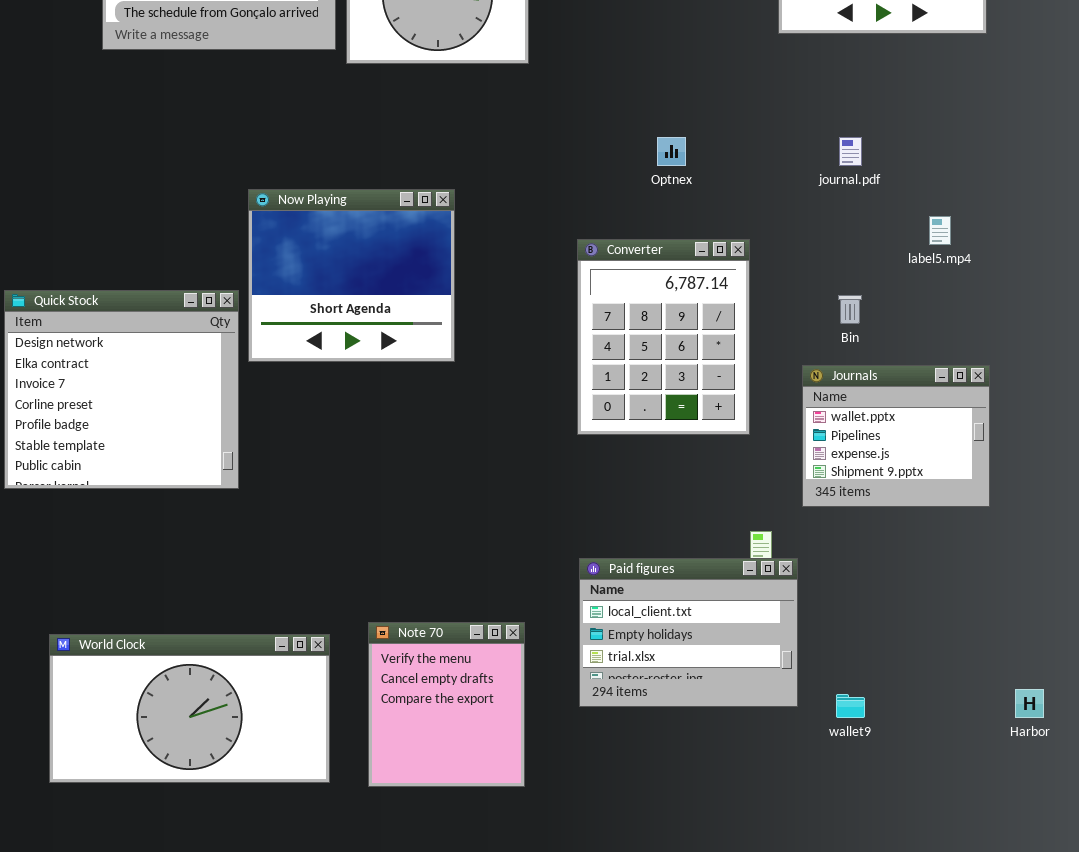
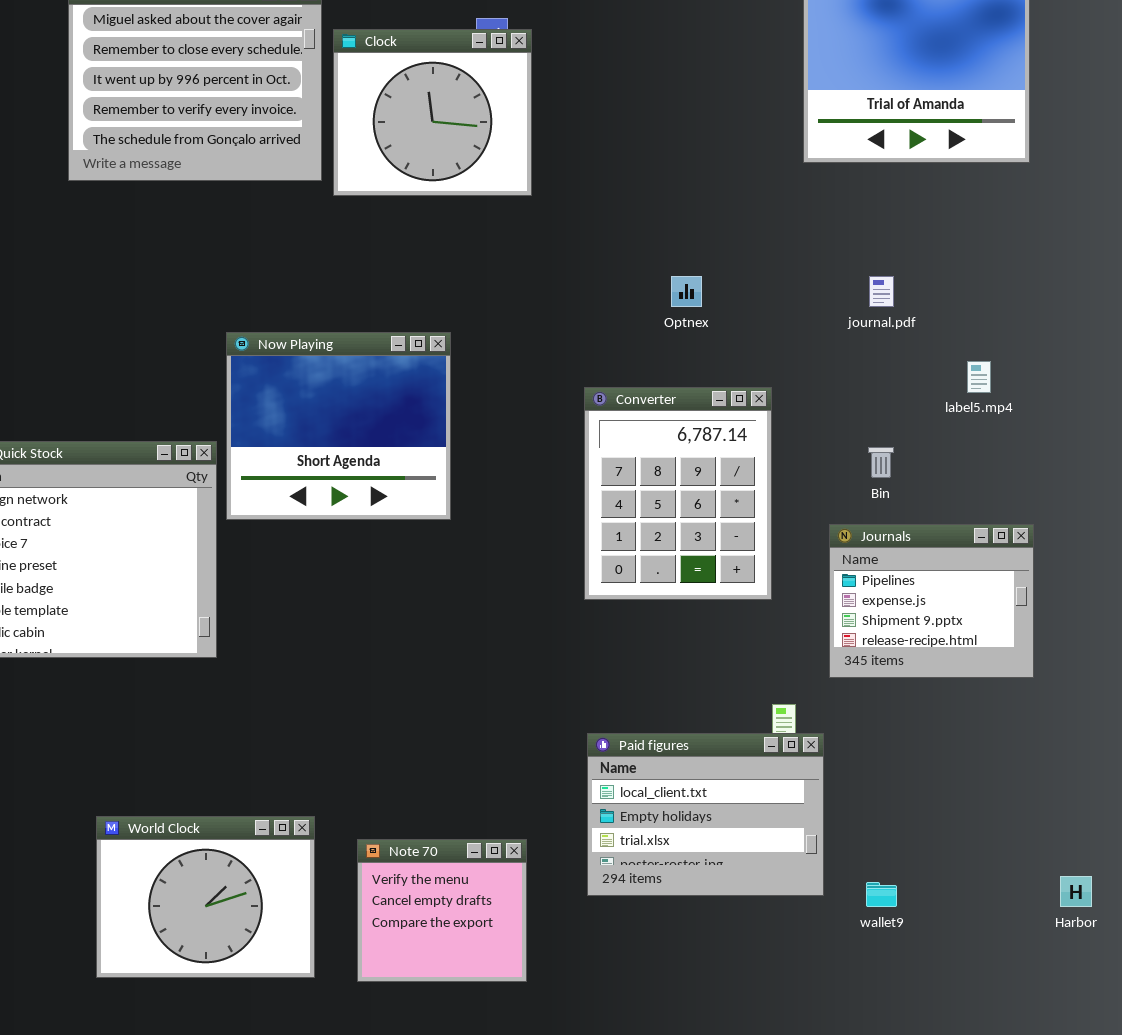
Journals: [802,365,990,507] -> [829,524,1034,678], scrolled down 1 row
Note 70: [368,622,525,787] -> [357,839,527,982], resized
World Clock: [49,634,330,783] -> [96,816,315,978], resized

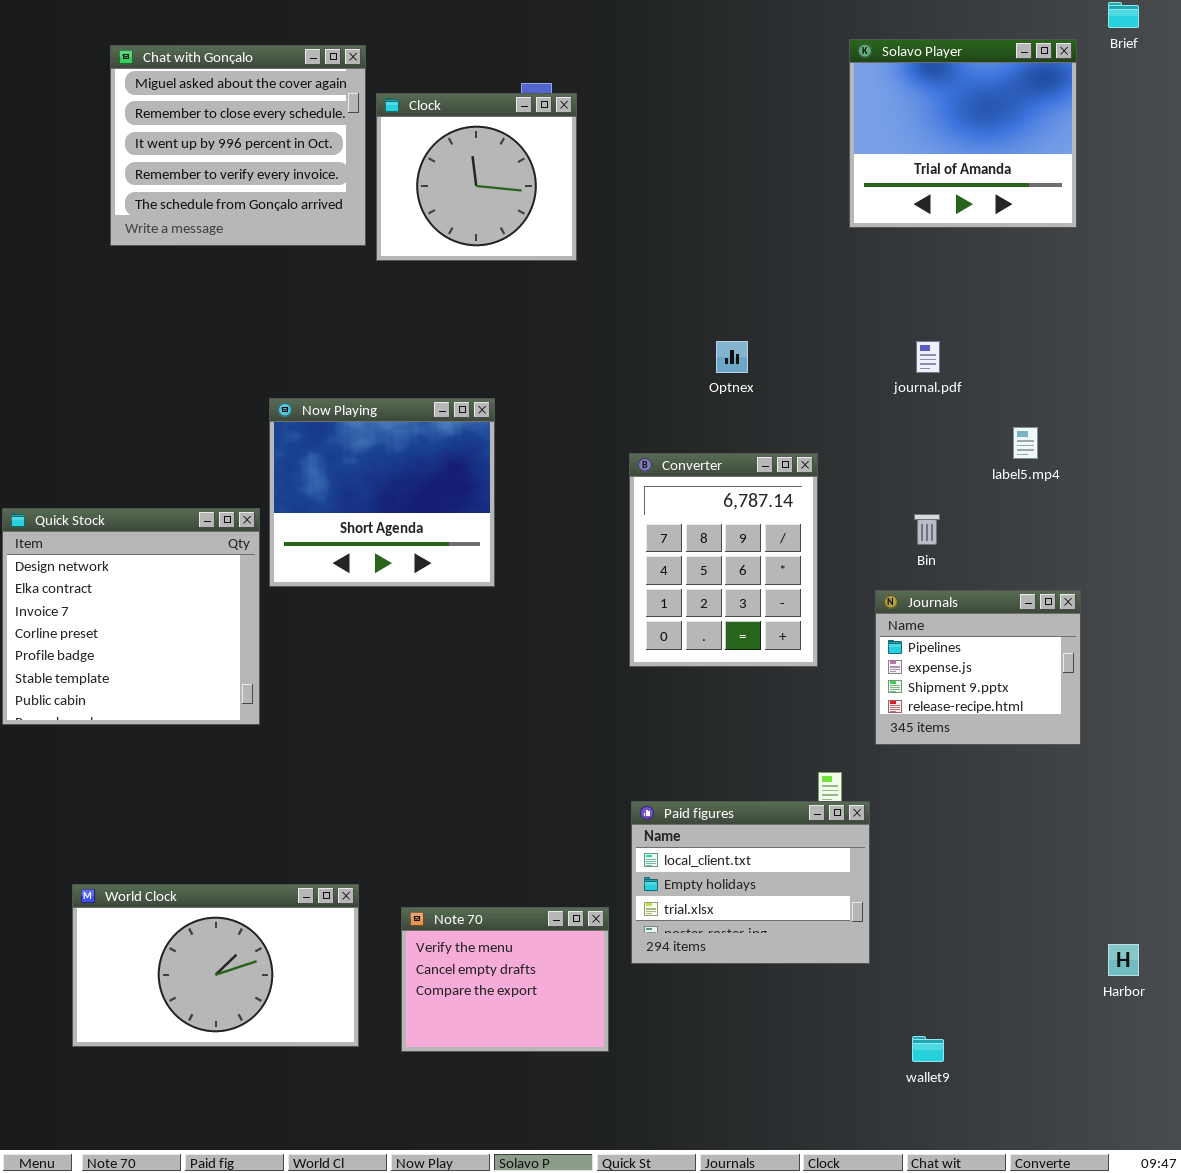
World Clock: [96,816,315,978] -> [72,884,359,1047], resized
Note 70: [357,839,527,982] -> [401,907,609,1052], resized
wallet9: [866,882,897,907] -> [912,1036,944,1062], moved

